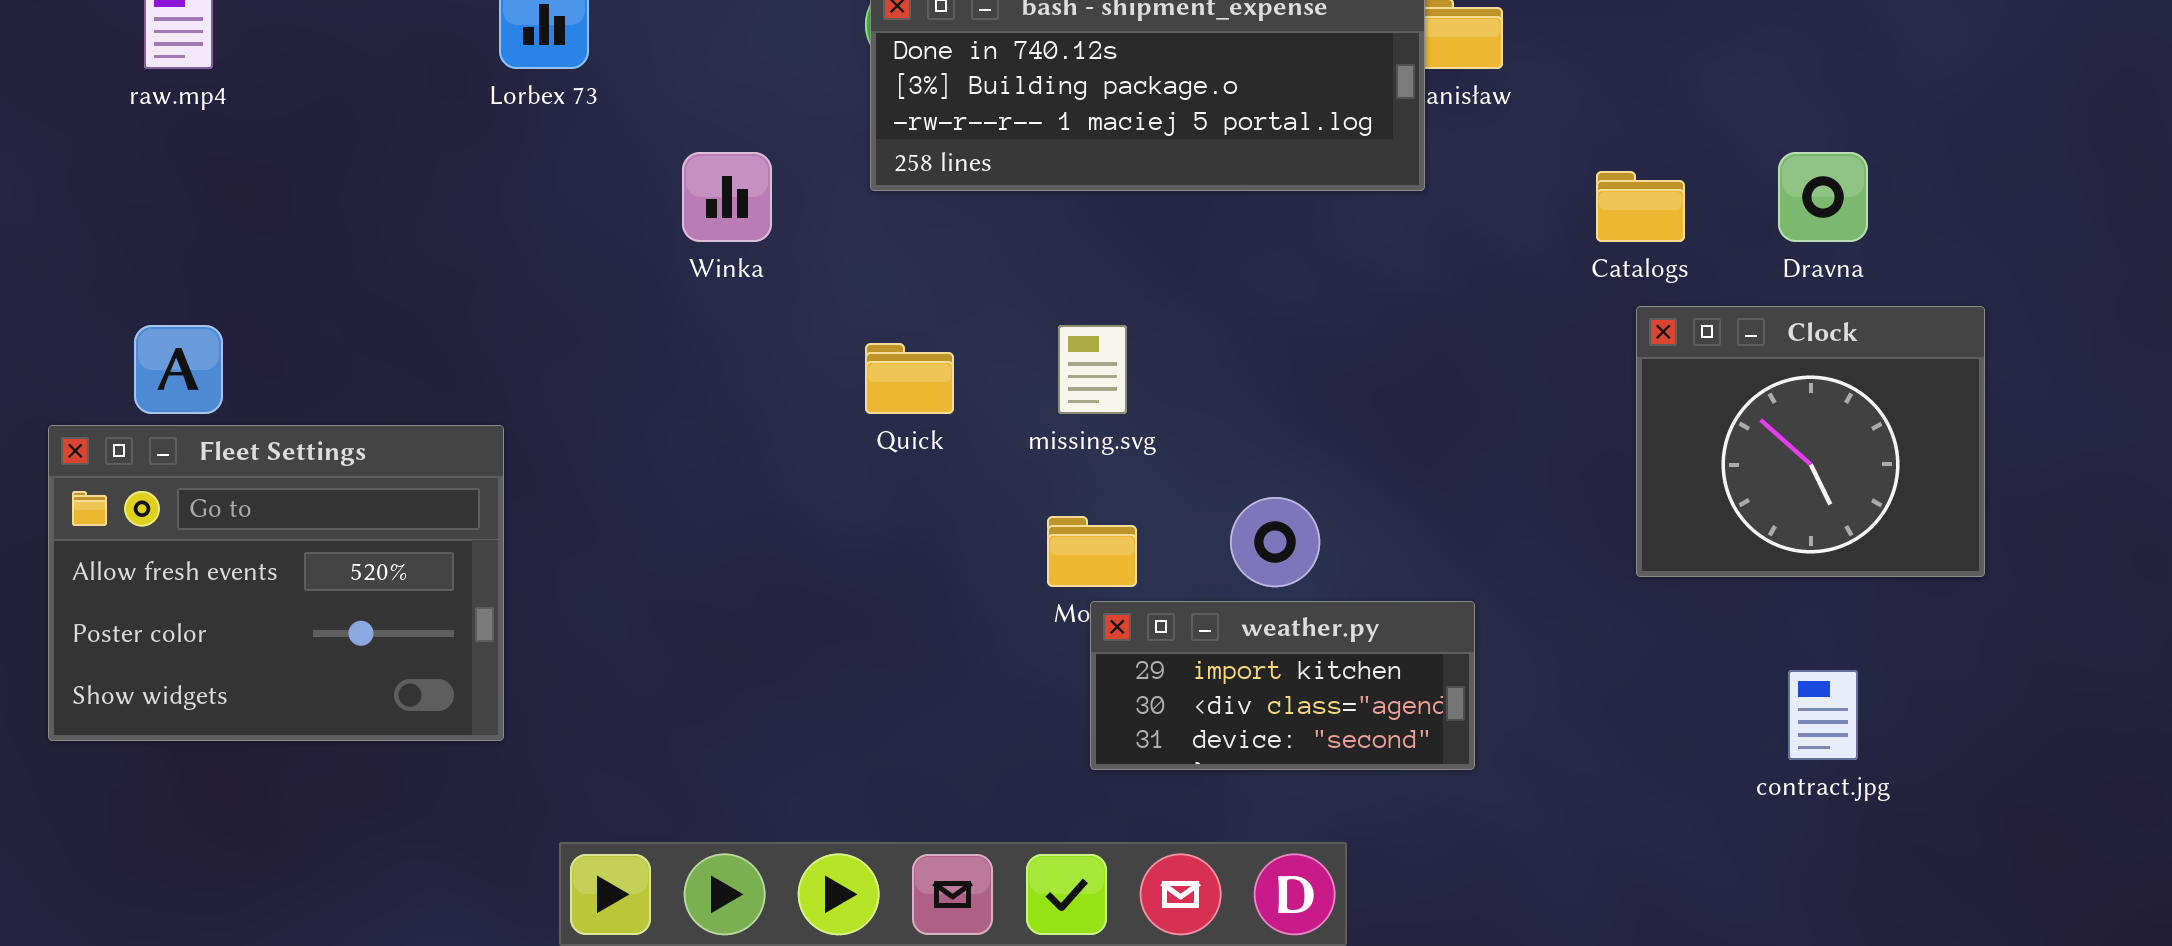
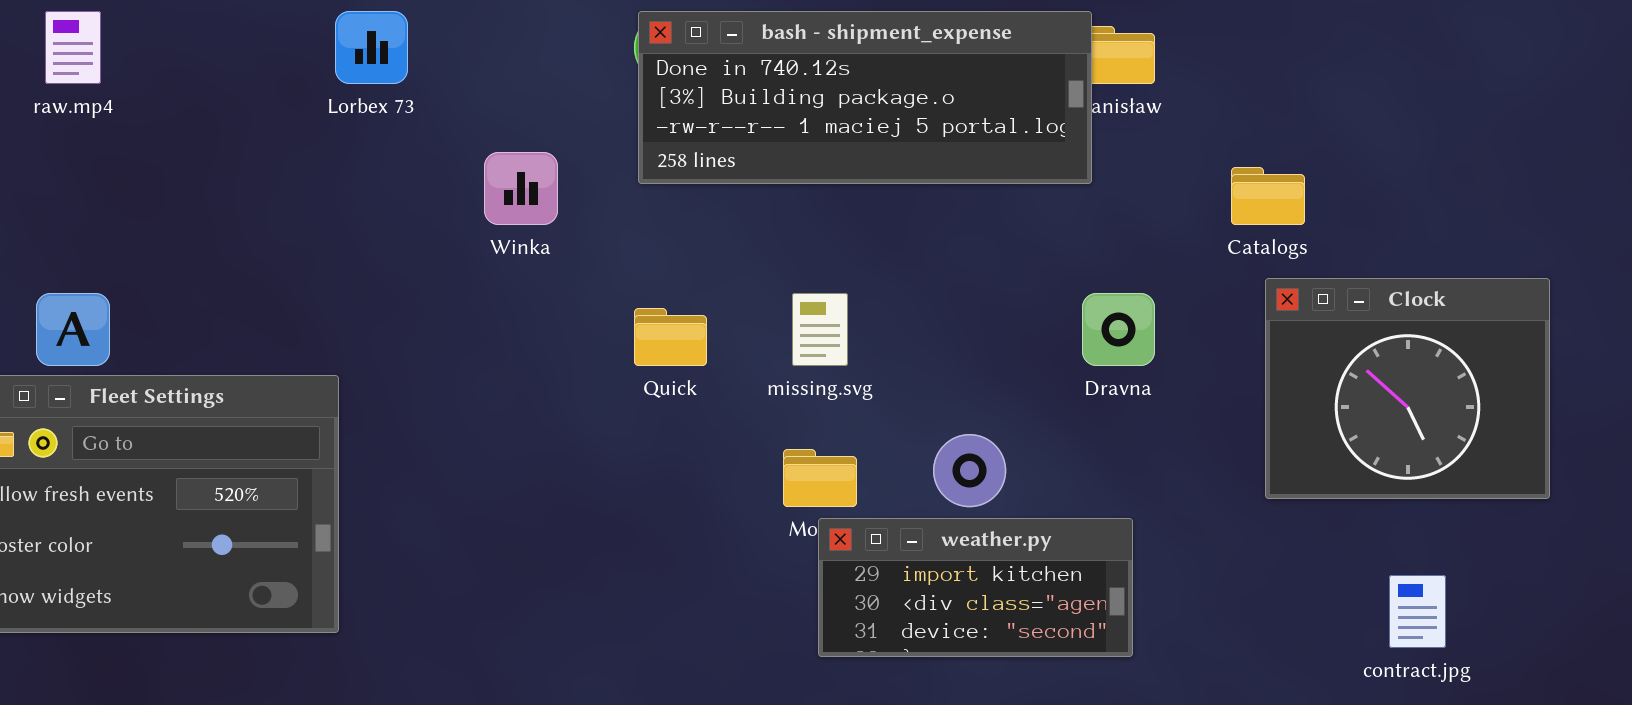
Dravna: [1778,152,1868,242] -> [1082,293,1155,366], moved

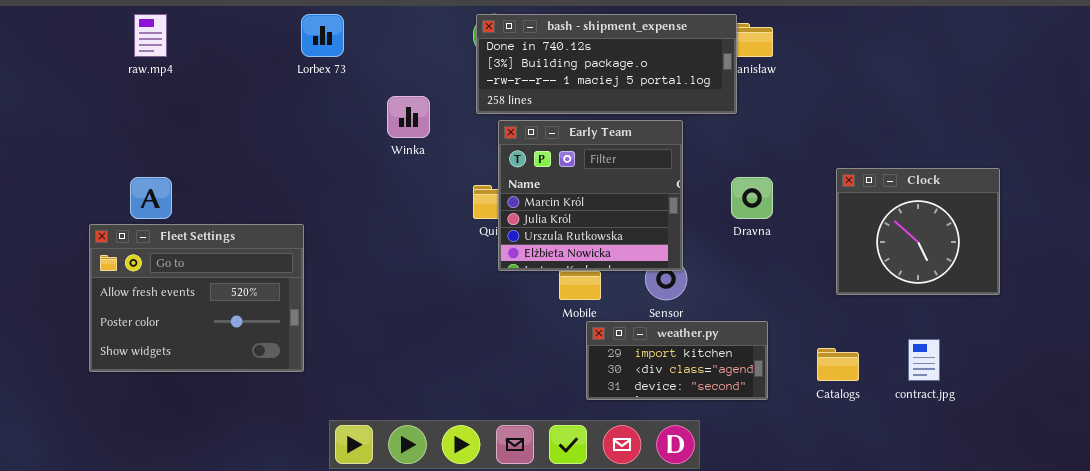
Catalogs: [1231,167,1305,225] -> [817,348,859,381], moved
Early Team: none -> [498,120,683,271], opened
weather.py: [818,518,1133,657] -> [586,321,768,400], moved

